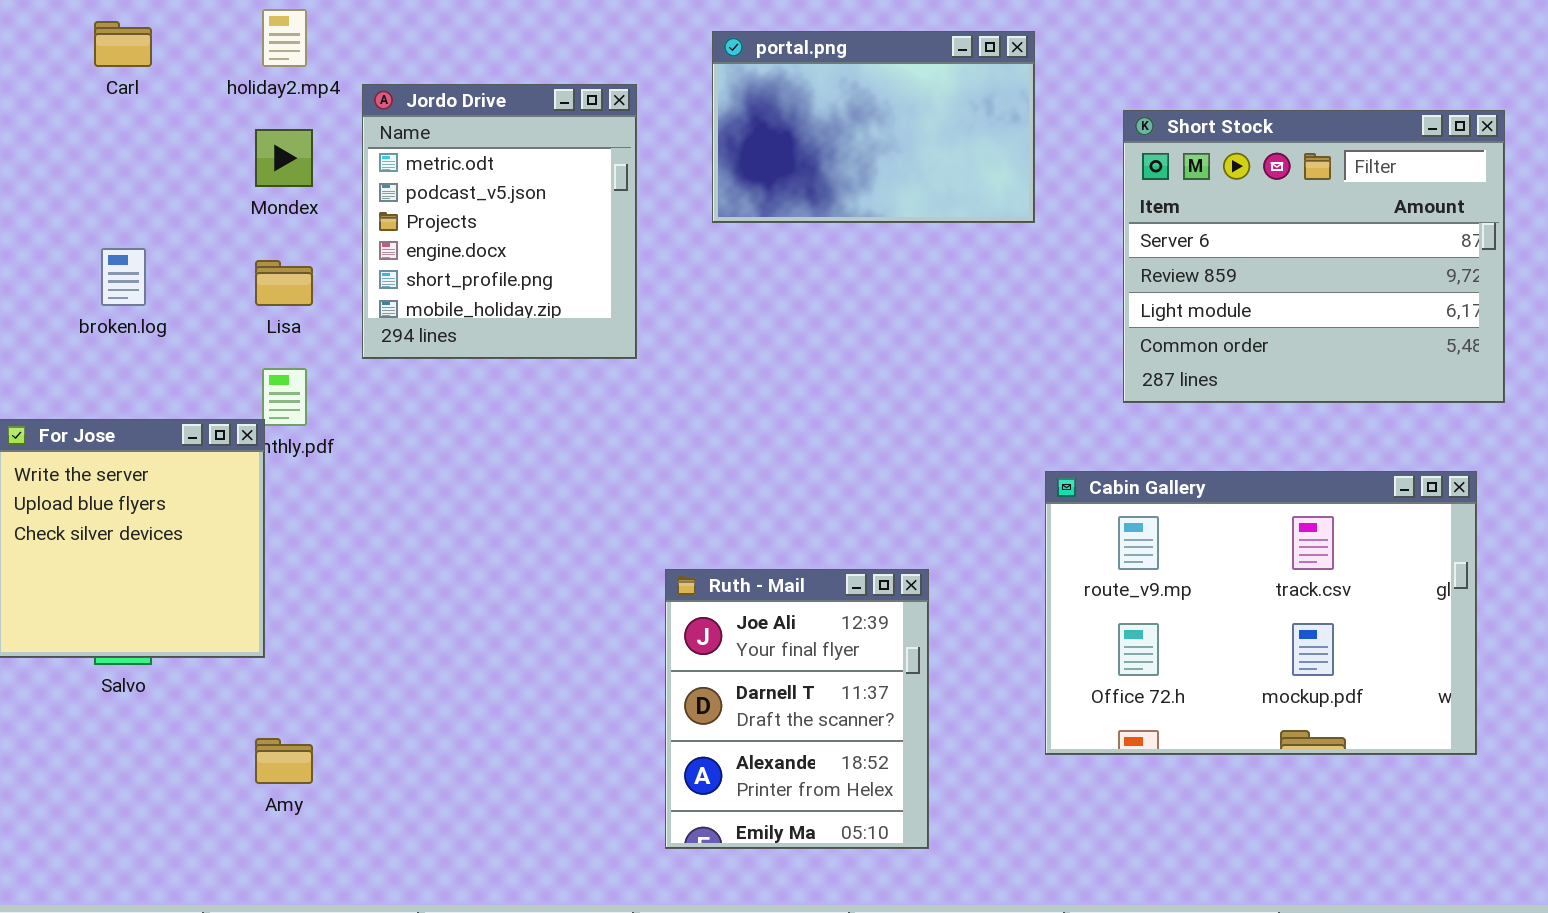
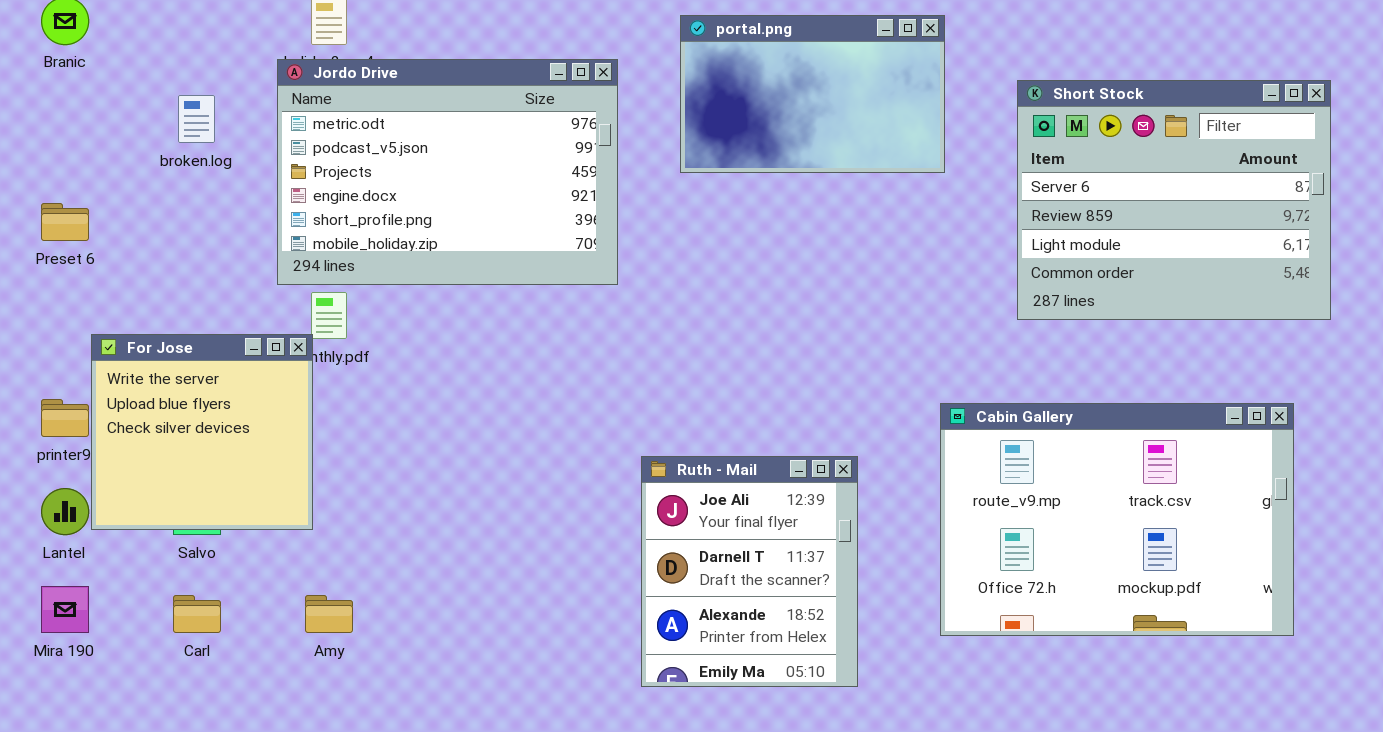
Carl: [94,21,152,67] -> [173,595,221,633], moved
Jordo Drive: [362,84,637,359] -> [277,59,618,285], resized
broken.log: [101,248,146,306] -> [178,95,215,143], moved
Cabin Gallery: [1045,471,1477,755] -> [940,403,1294,636], moved

